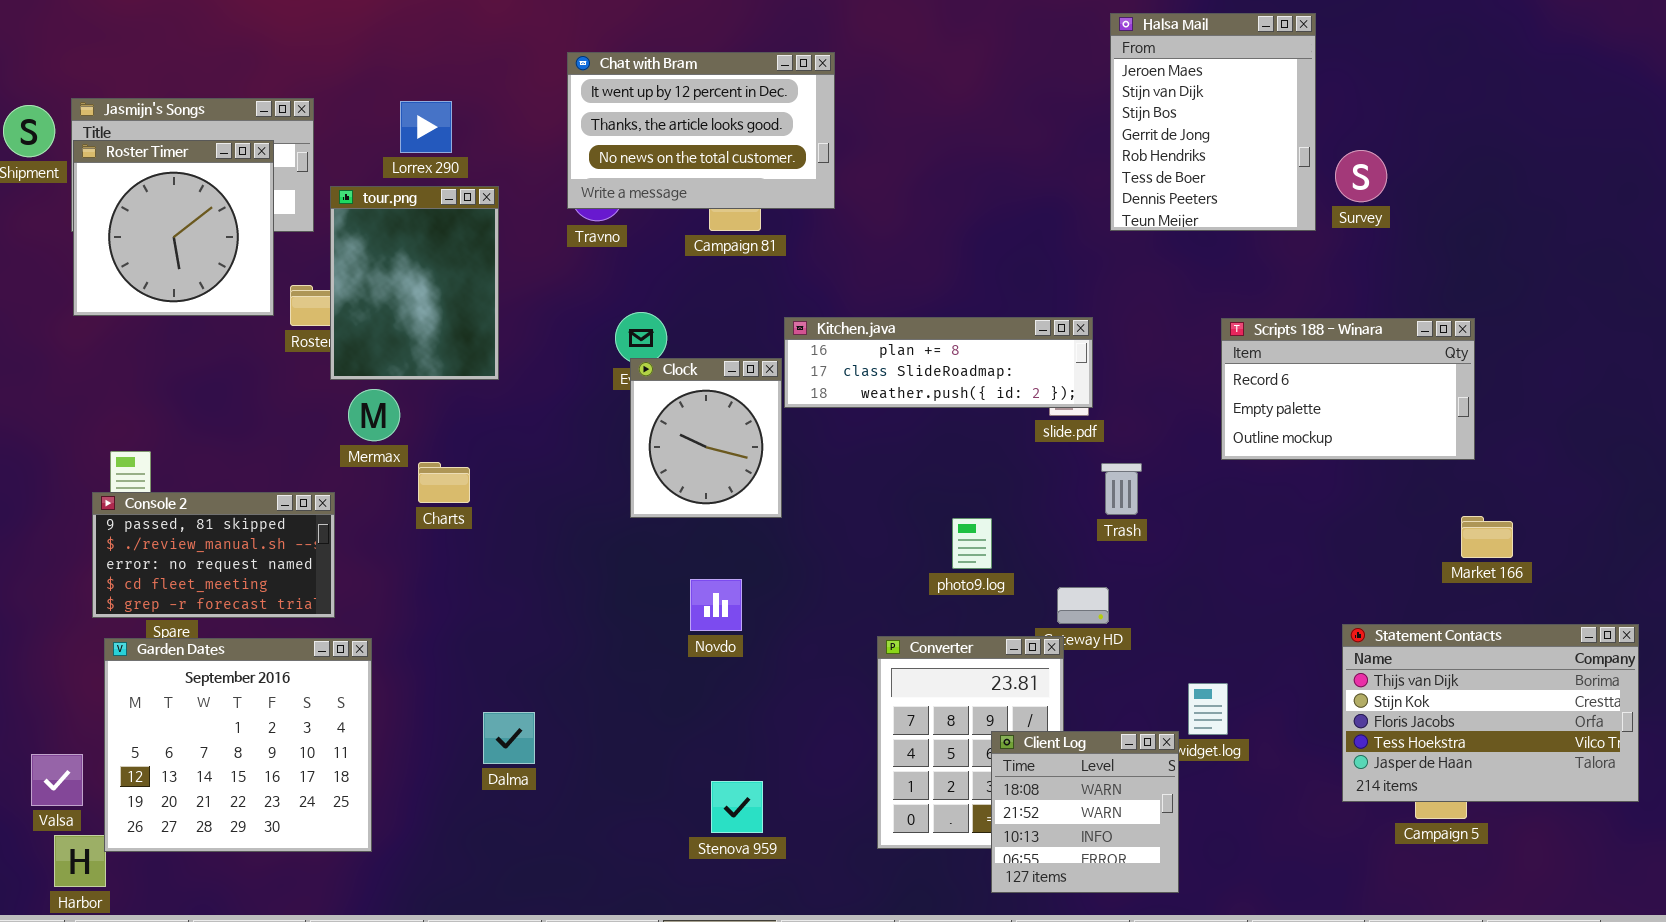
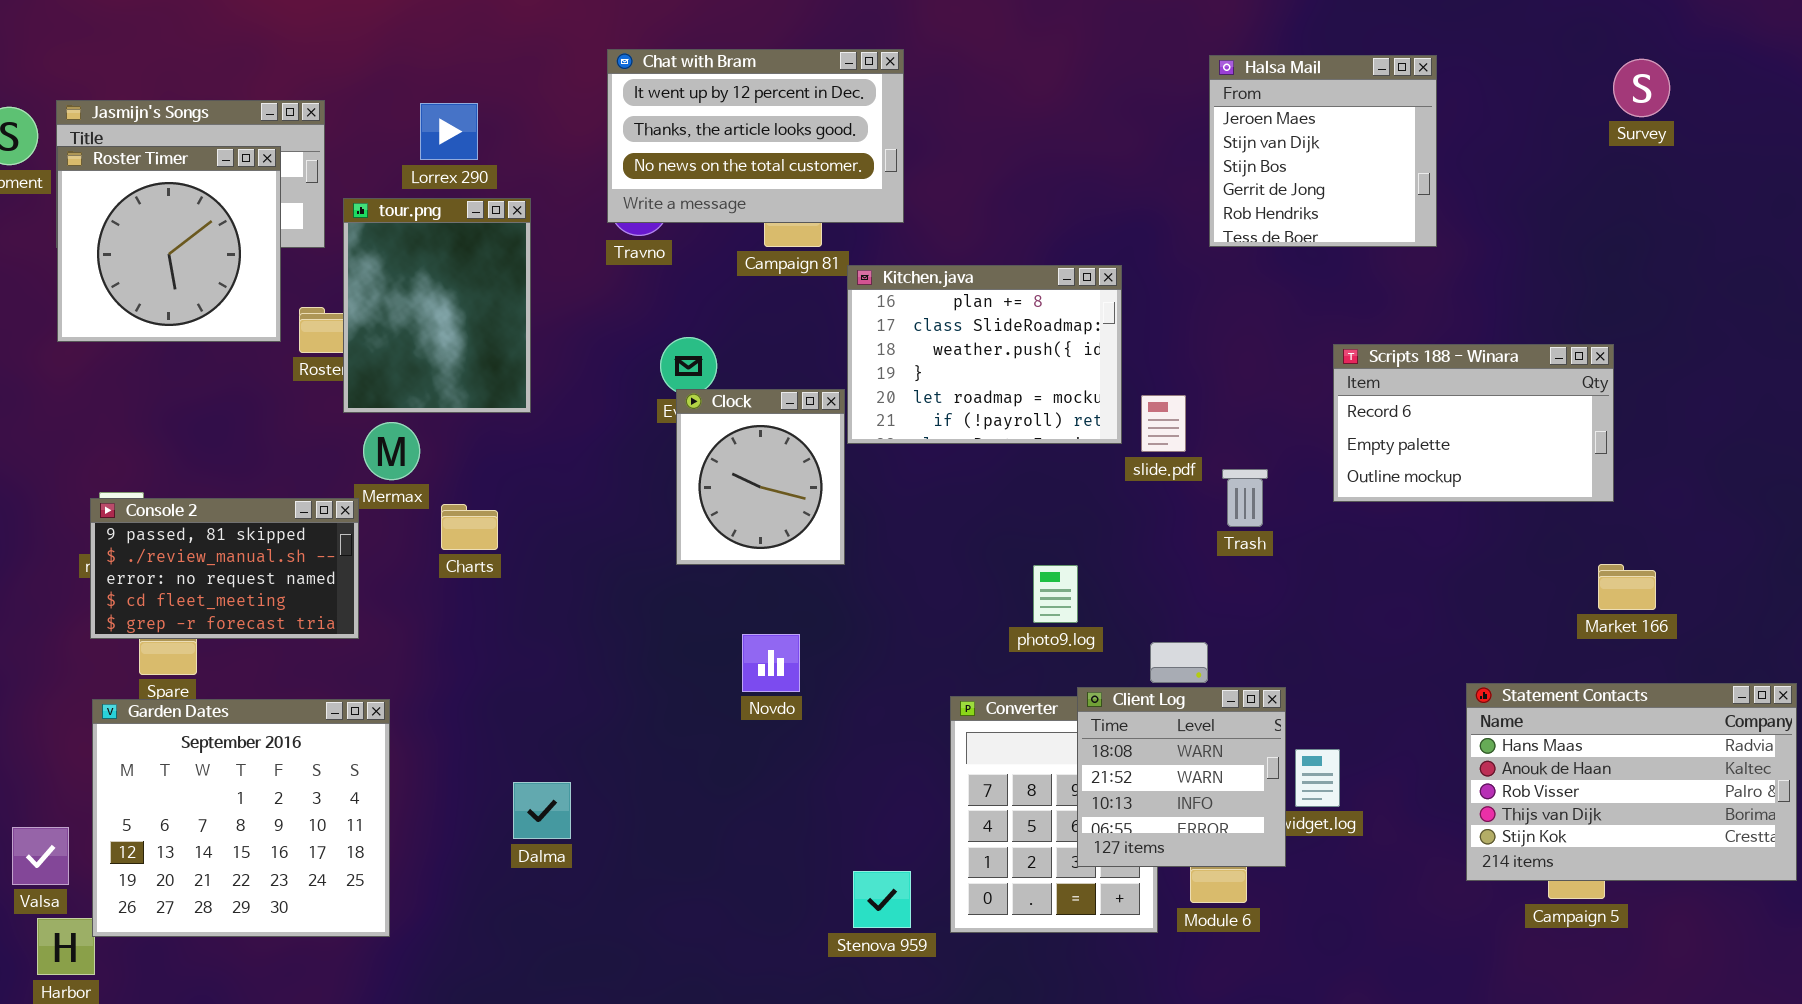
Halsa Mail: [1110,13,1316,231] -> [1209,55,1437,247], resized
Survey: [1335,150,1387,202] -> [1613,59,1670,117], moved
Kitchen.java: [784,317,1093,408] -> [847,265,1122,444], resized
Trash: [1101,463,1142,515] -> [1222,469,1268,527], moved
Console 2: [92,492,335,618] -> [90,498,359,639], moved
Statement Contacts: [1342,624,1639,802] -> [1466,683,1797,881], scrolled up 3 rows
Client Log: [991,731,1179,893] -> [1077,687,1286,867], moved
Stenova 959: [711,781,763,833] -> [853,871,911,928], moved

